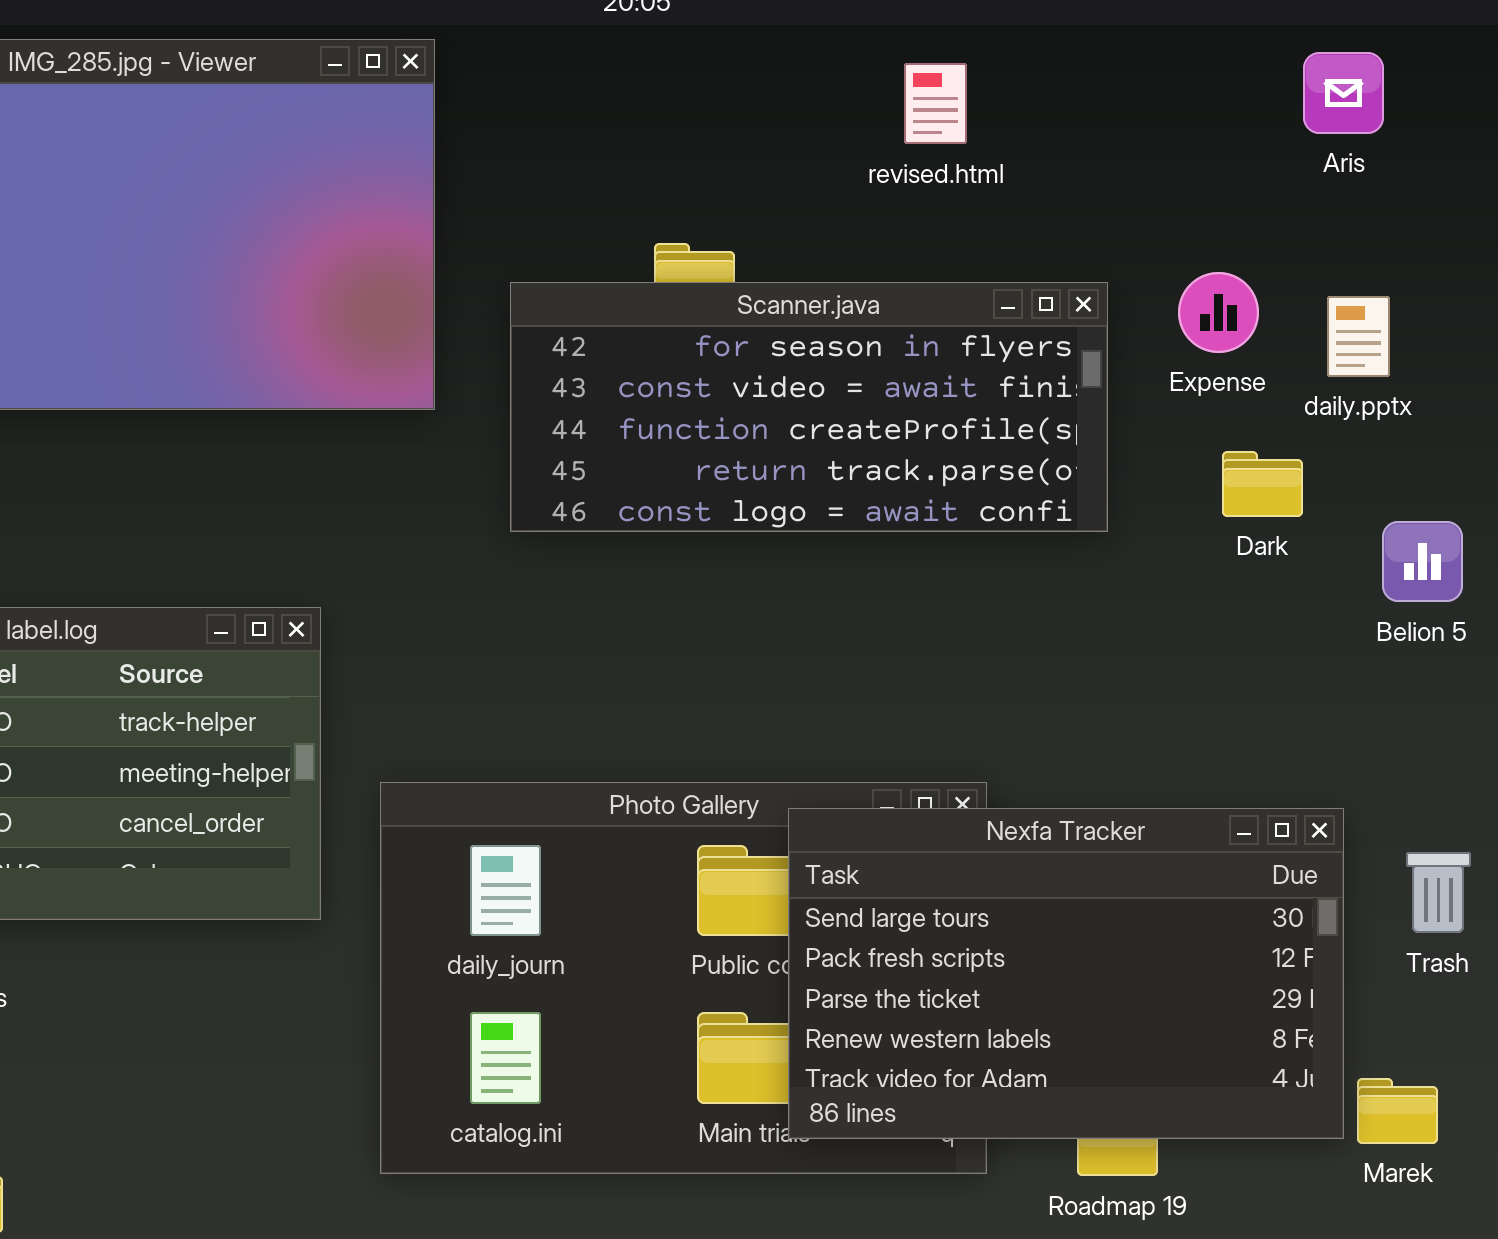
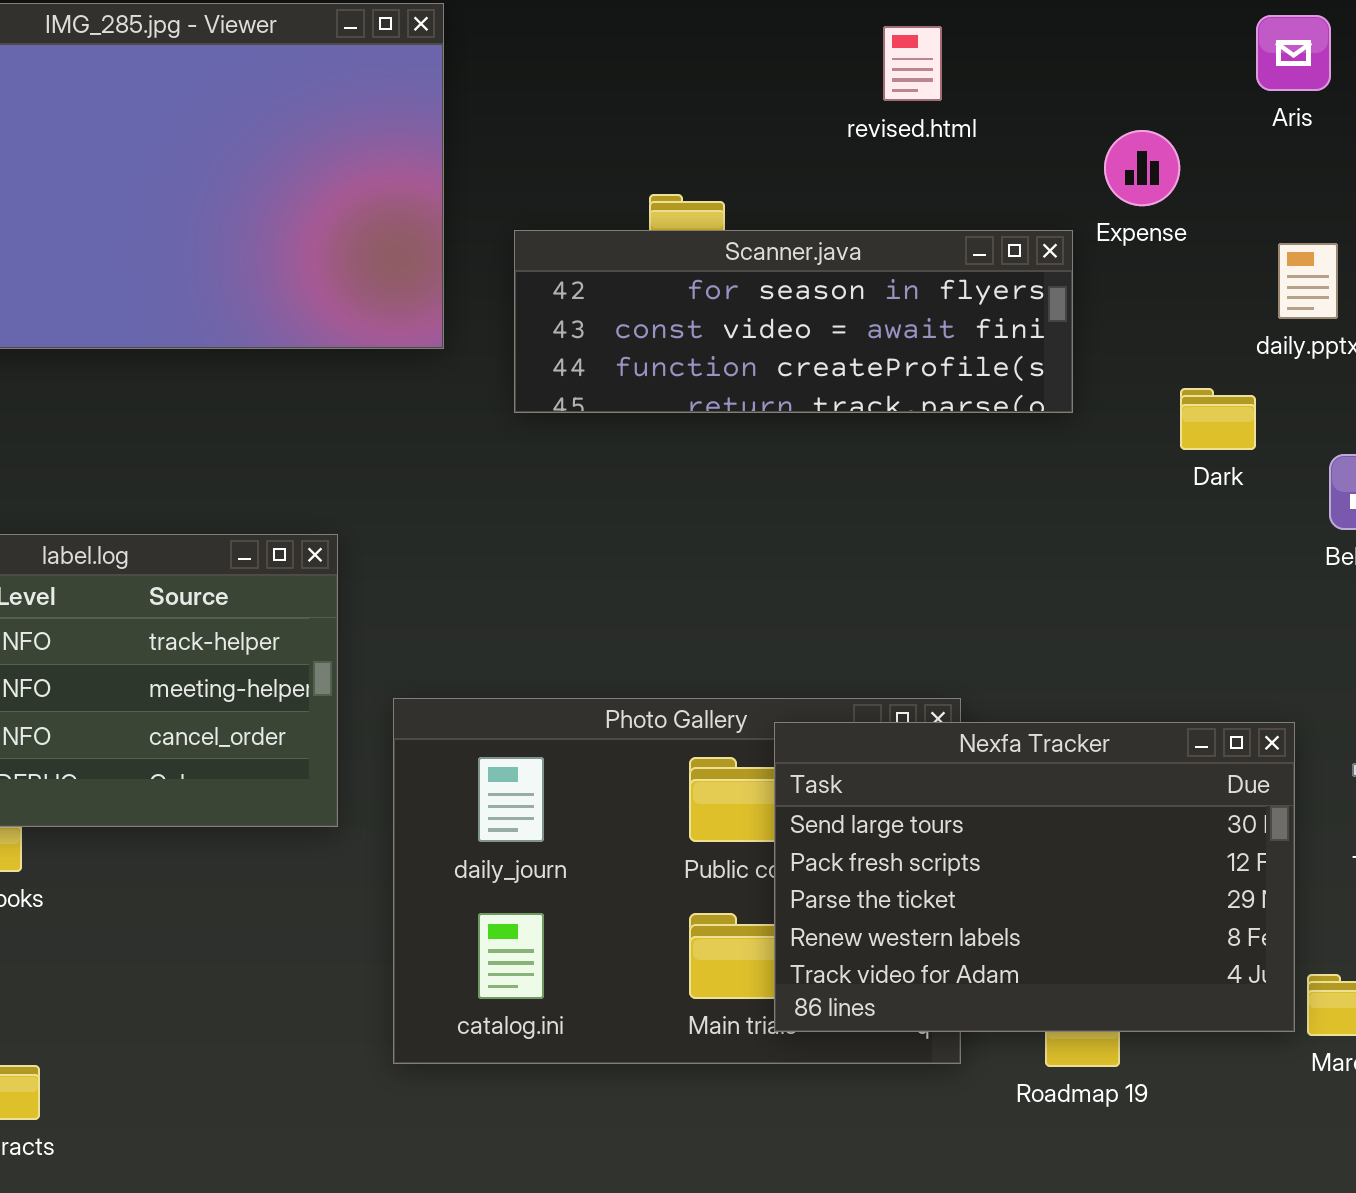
Expense: [1178,272,1259,353] -> [1104,130,1180,206], moved
Scanner.java: [510,282,1108,532] -> [514,230,1073,413], resized

